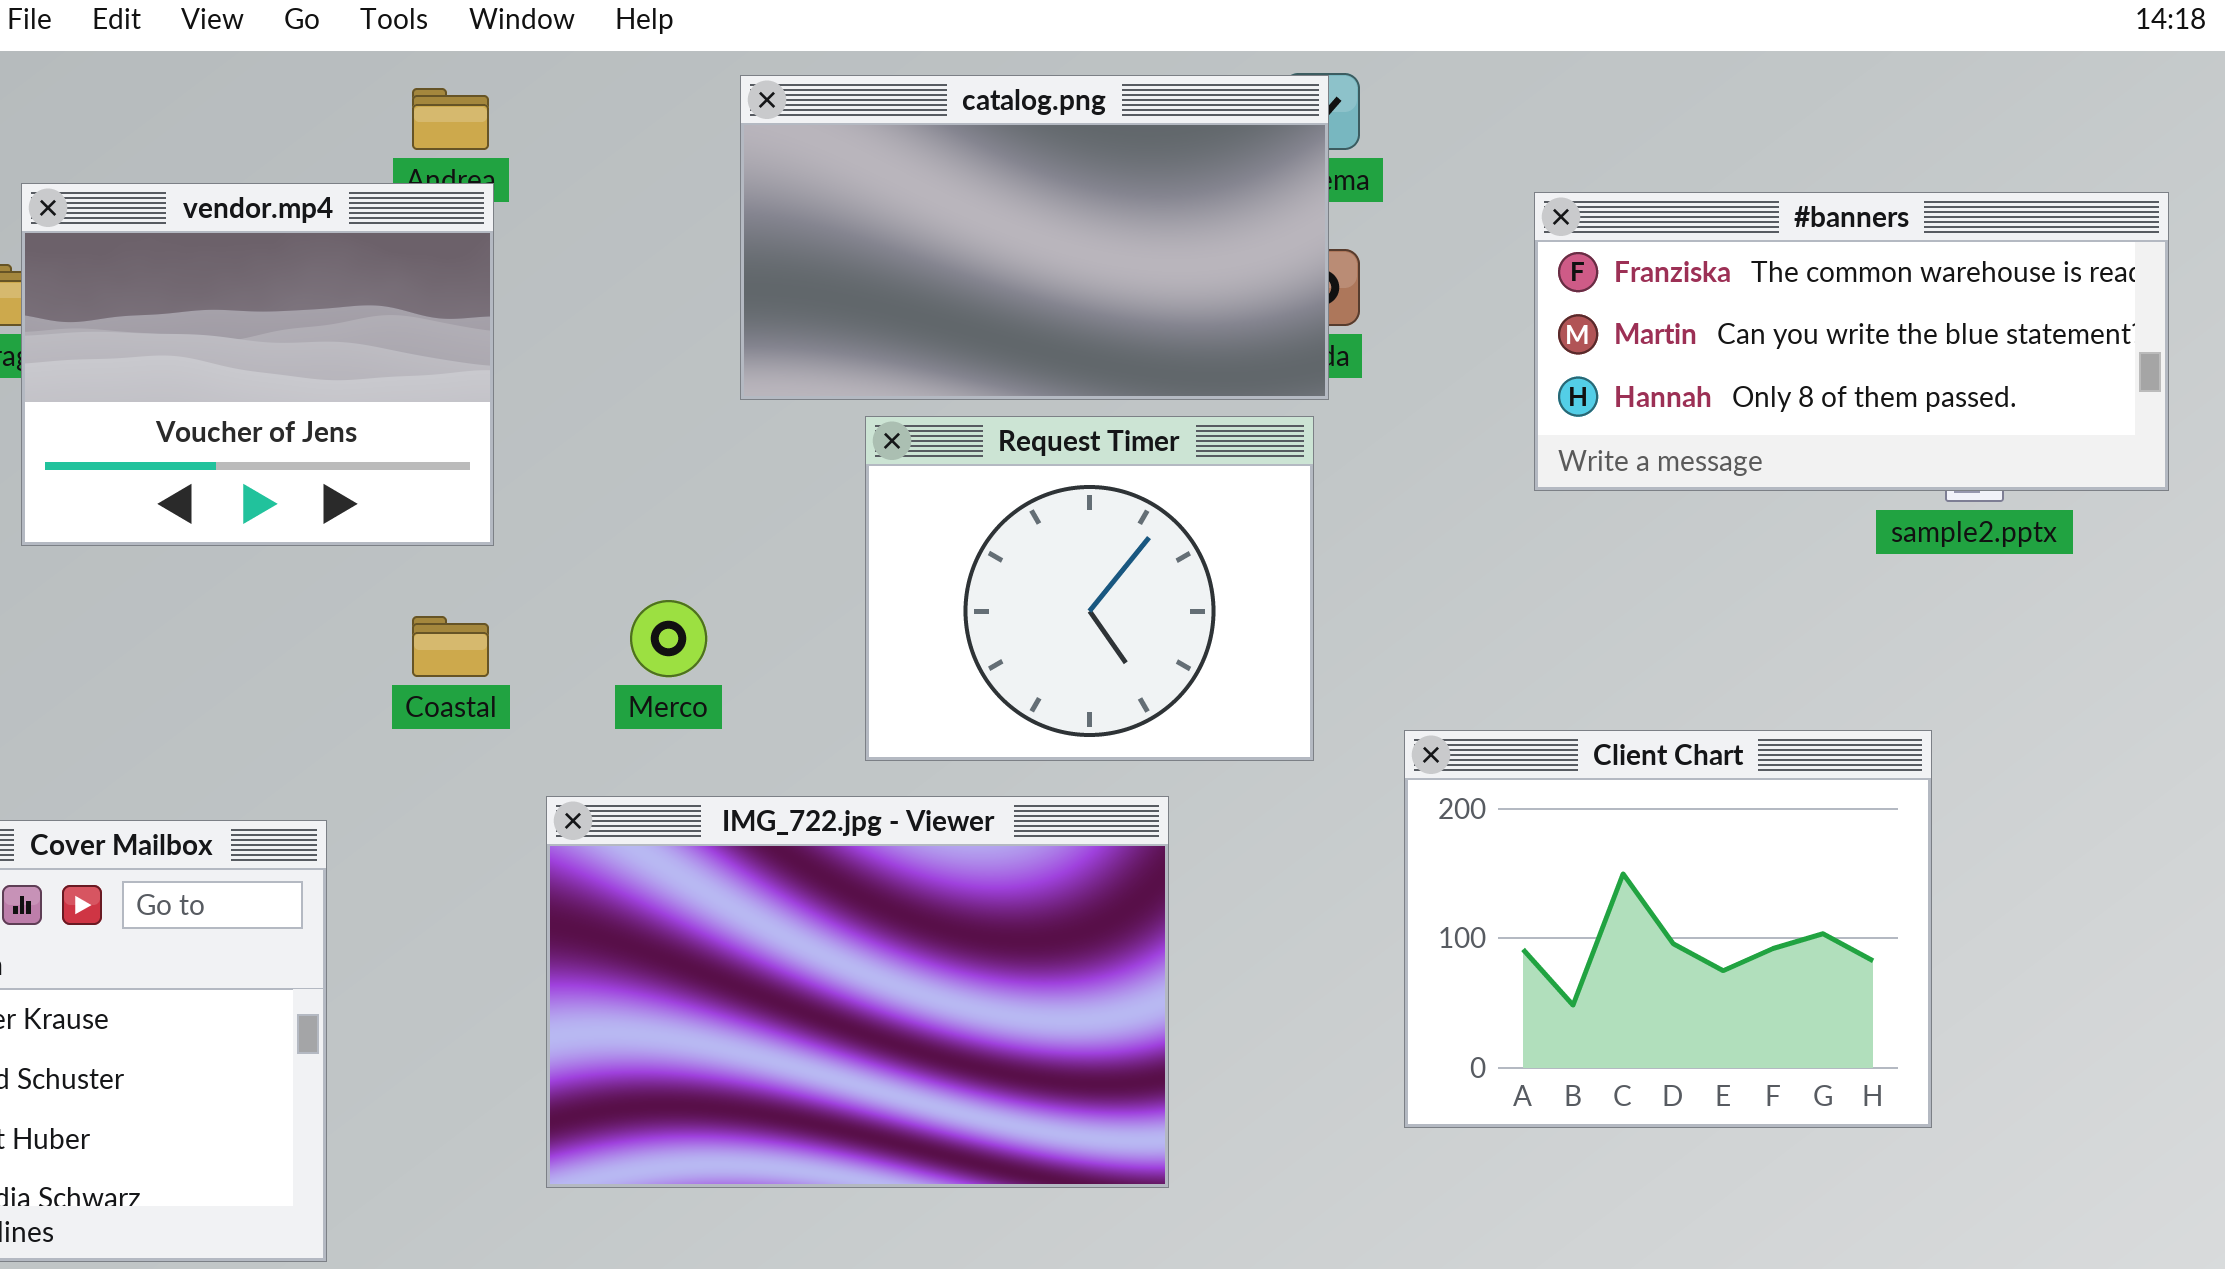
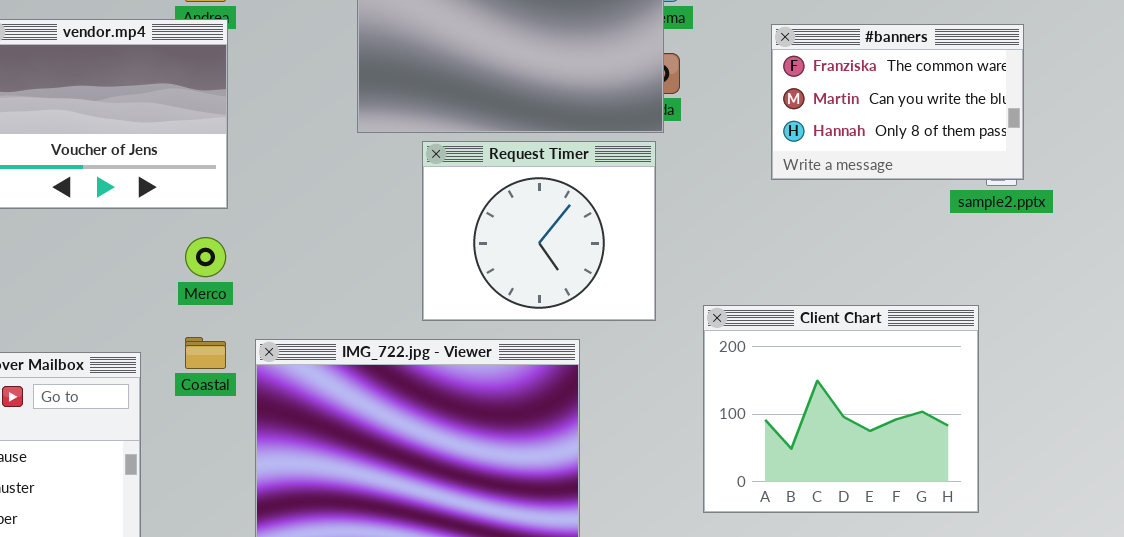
#banners: [1534,192,2169,491] -> [771,24,1024,180], resized
Merco: [630,600,707,677] -> [185,237,226,277], moved
Coastal: [412,616,489,677] -> [185,337,226,369], moved

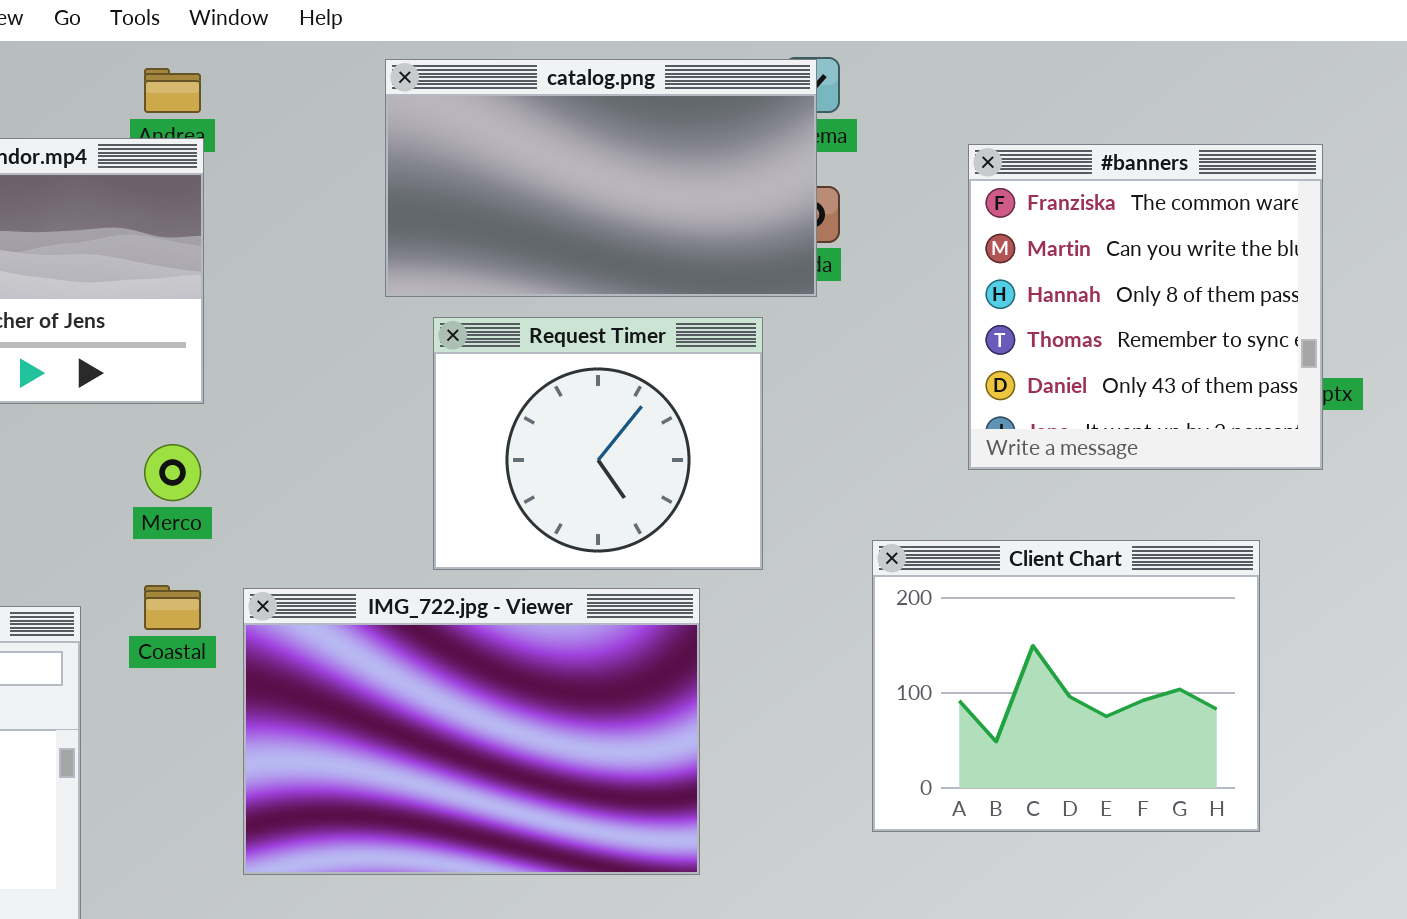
#banners: [771,24,1024,180] -> [968,144,1323,470], resized
Request Timer: [422,141,656,321] -> [433,317,763,570], moved

